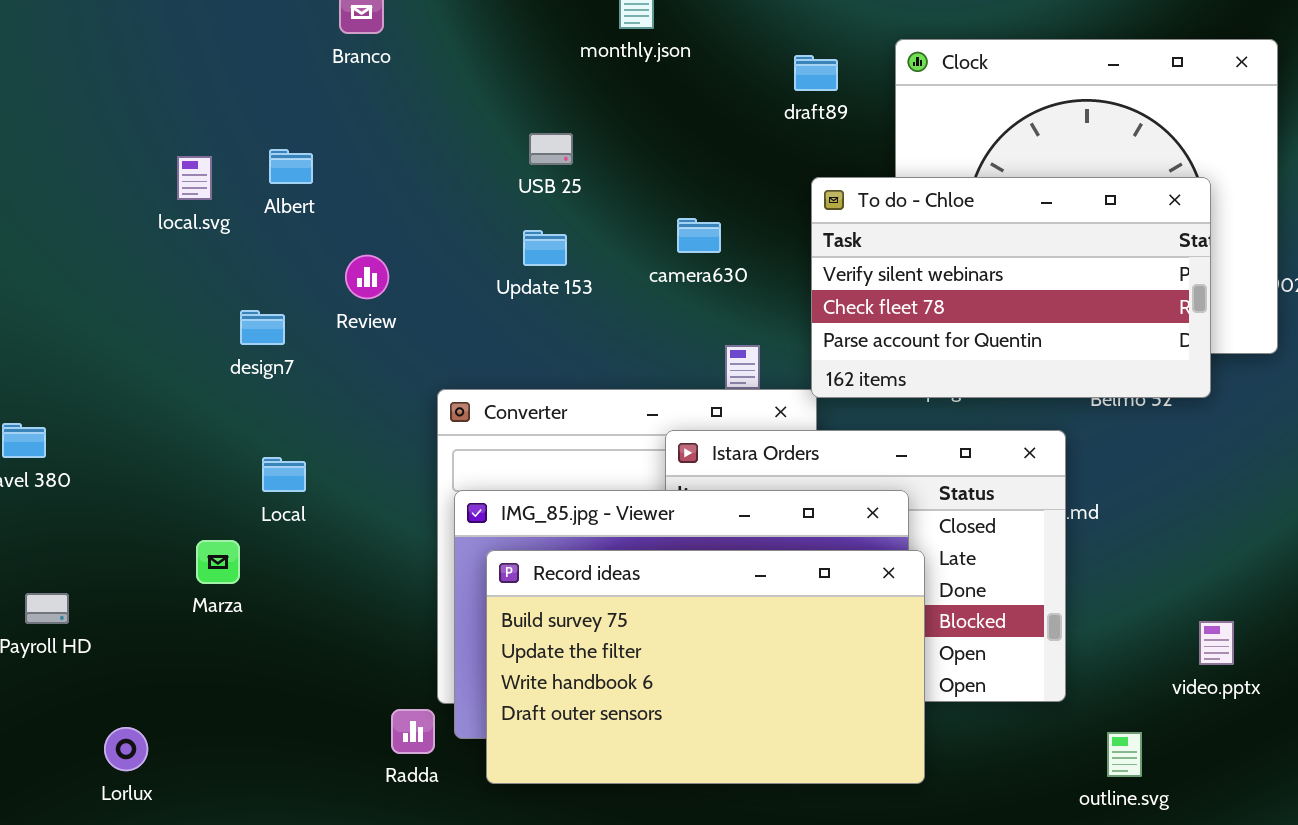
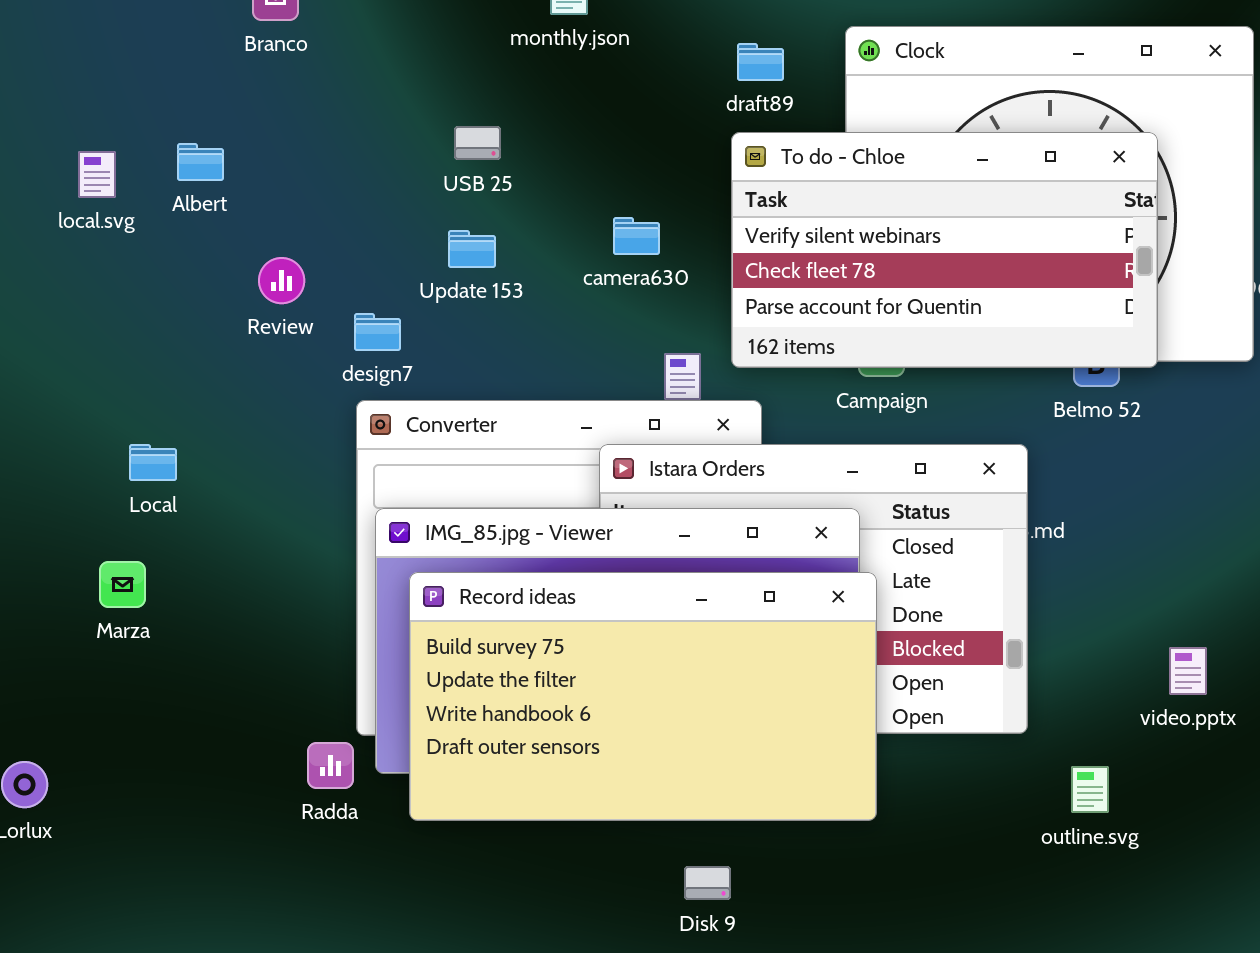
To do - Chloe: [811,177,1211,398] -> [731,132,1158,368], moved
design7: [240,310,285,345] -> [354,313,401,351], moved
Local: [262,457,306,492] -> [129,444,177,481], moved

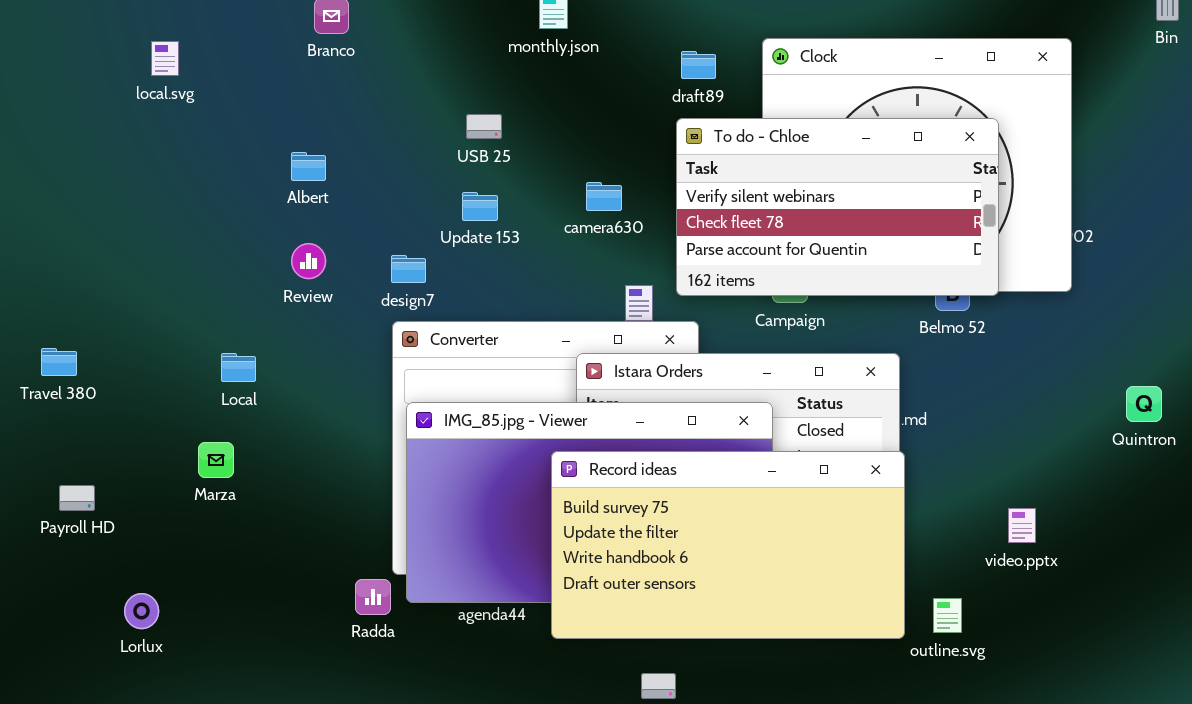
Albert: [177,143,224,181] -> [291,152,326,181], moved
local.svg: [78,151,116,198] -> [151,41,179,76], moved
Review: [258,257,305,304] -> [291,243,326,279], moved
Record ideas: [409,572,877,821] -> [551,451,905,639], moved

